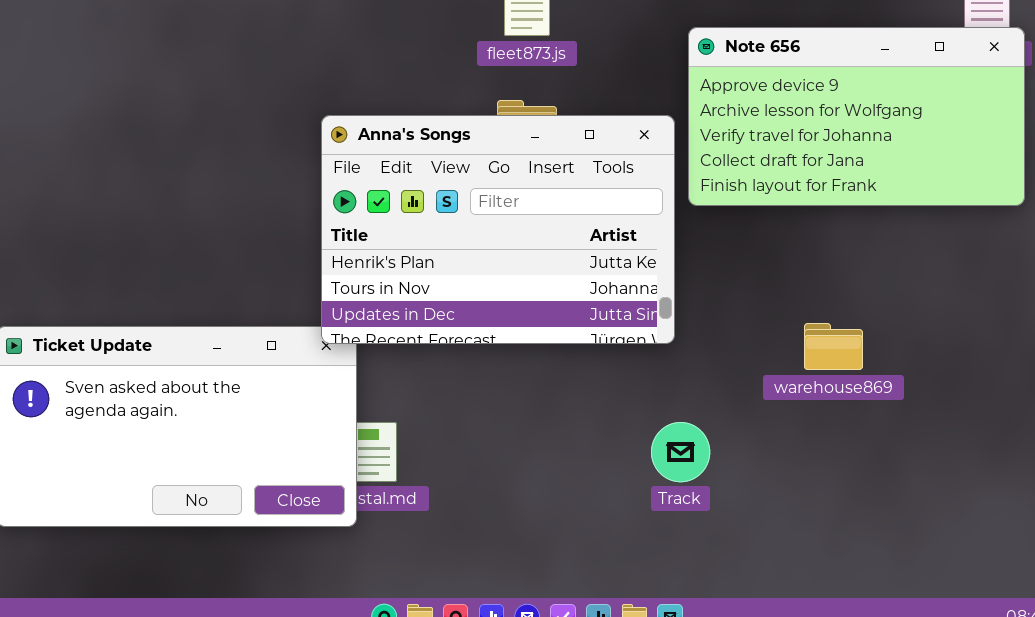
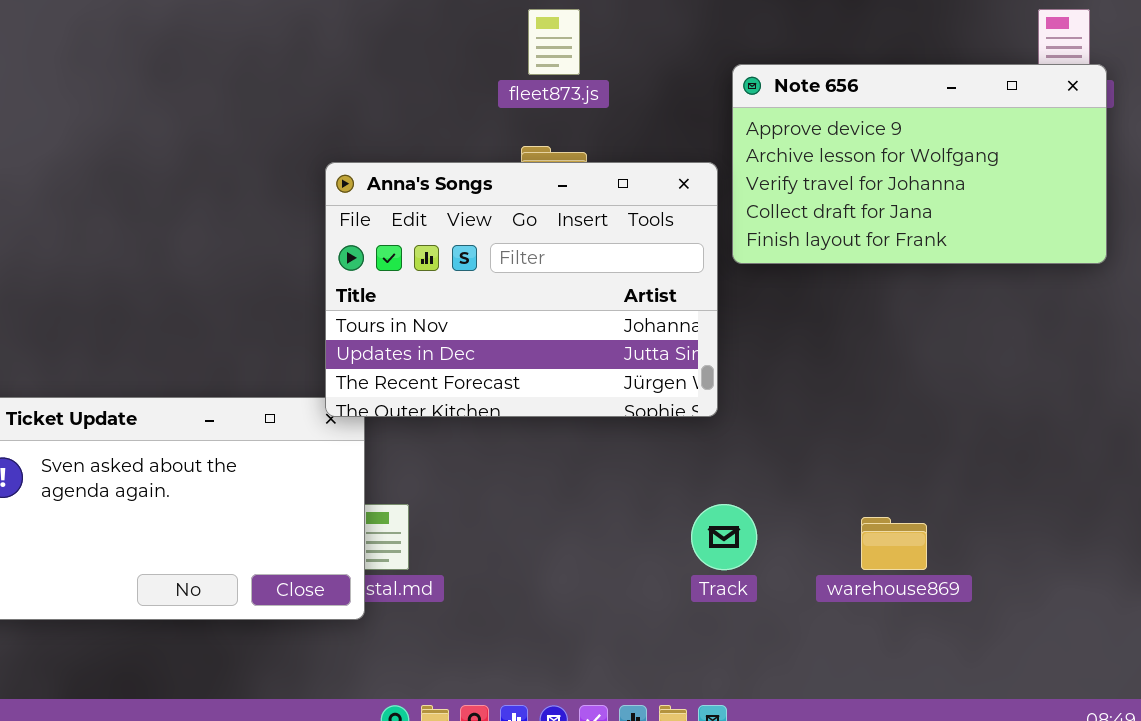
Anna's Songs: [321,115,675,344] -> [325,162,718,417], scrolled down 1 row
warehouse869: [804,323,863,370] -> [861,517,927,570], moved

